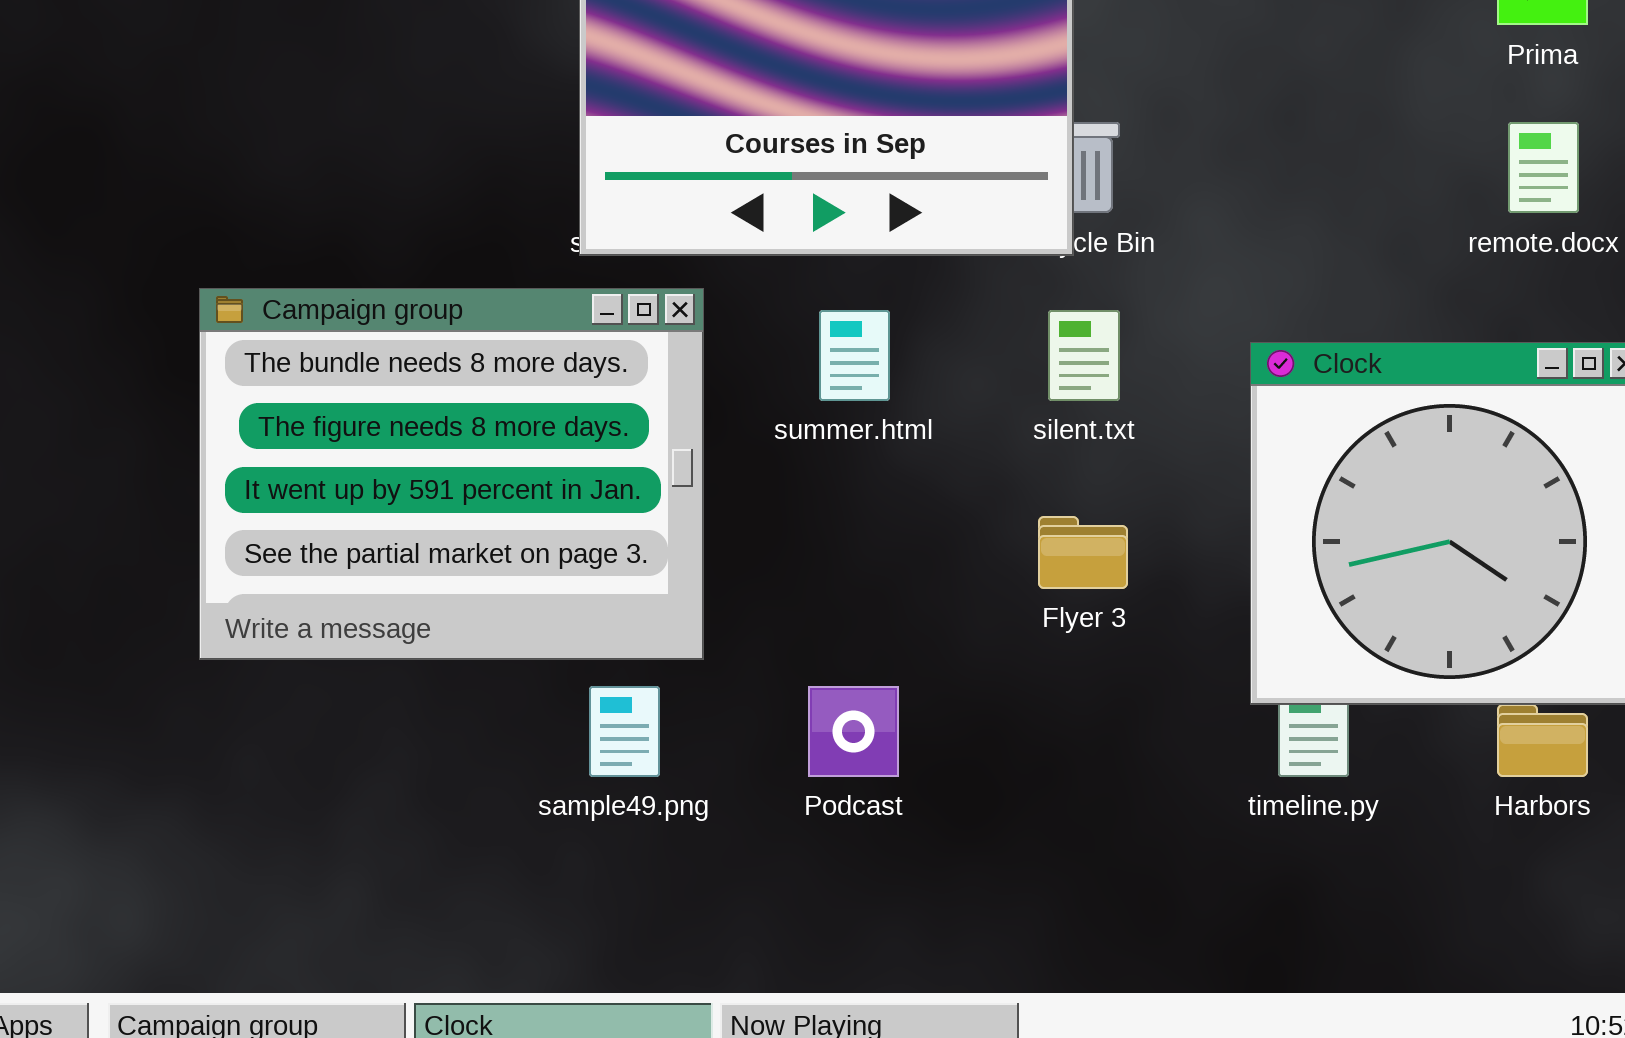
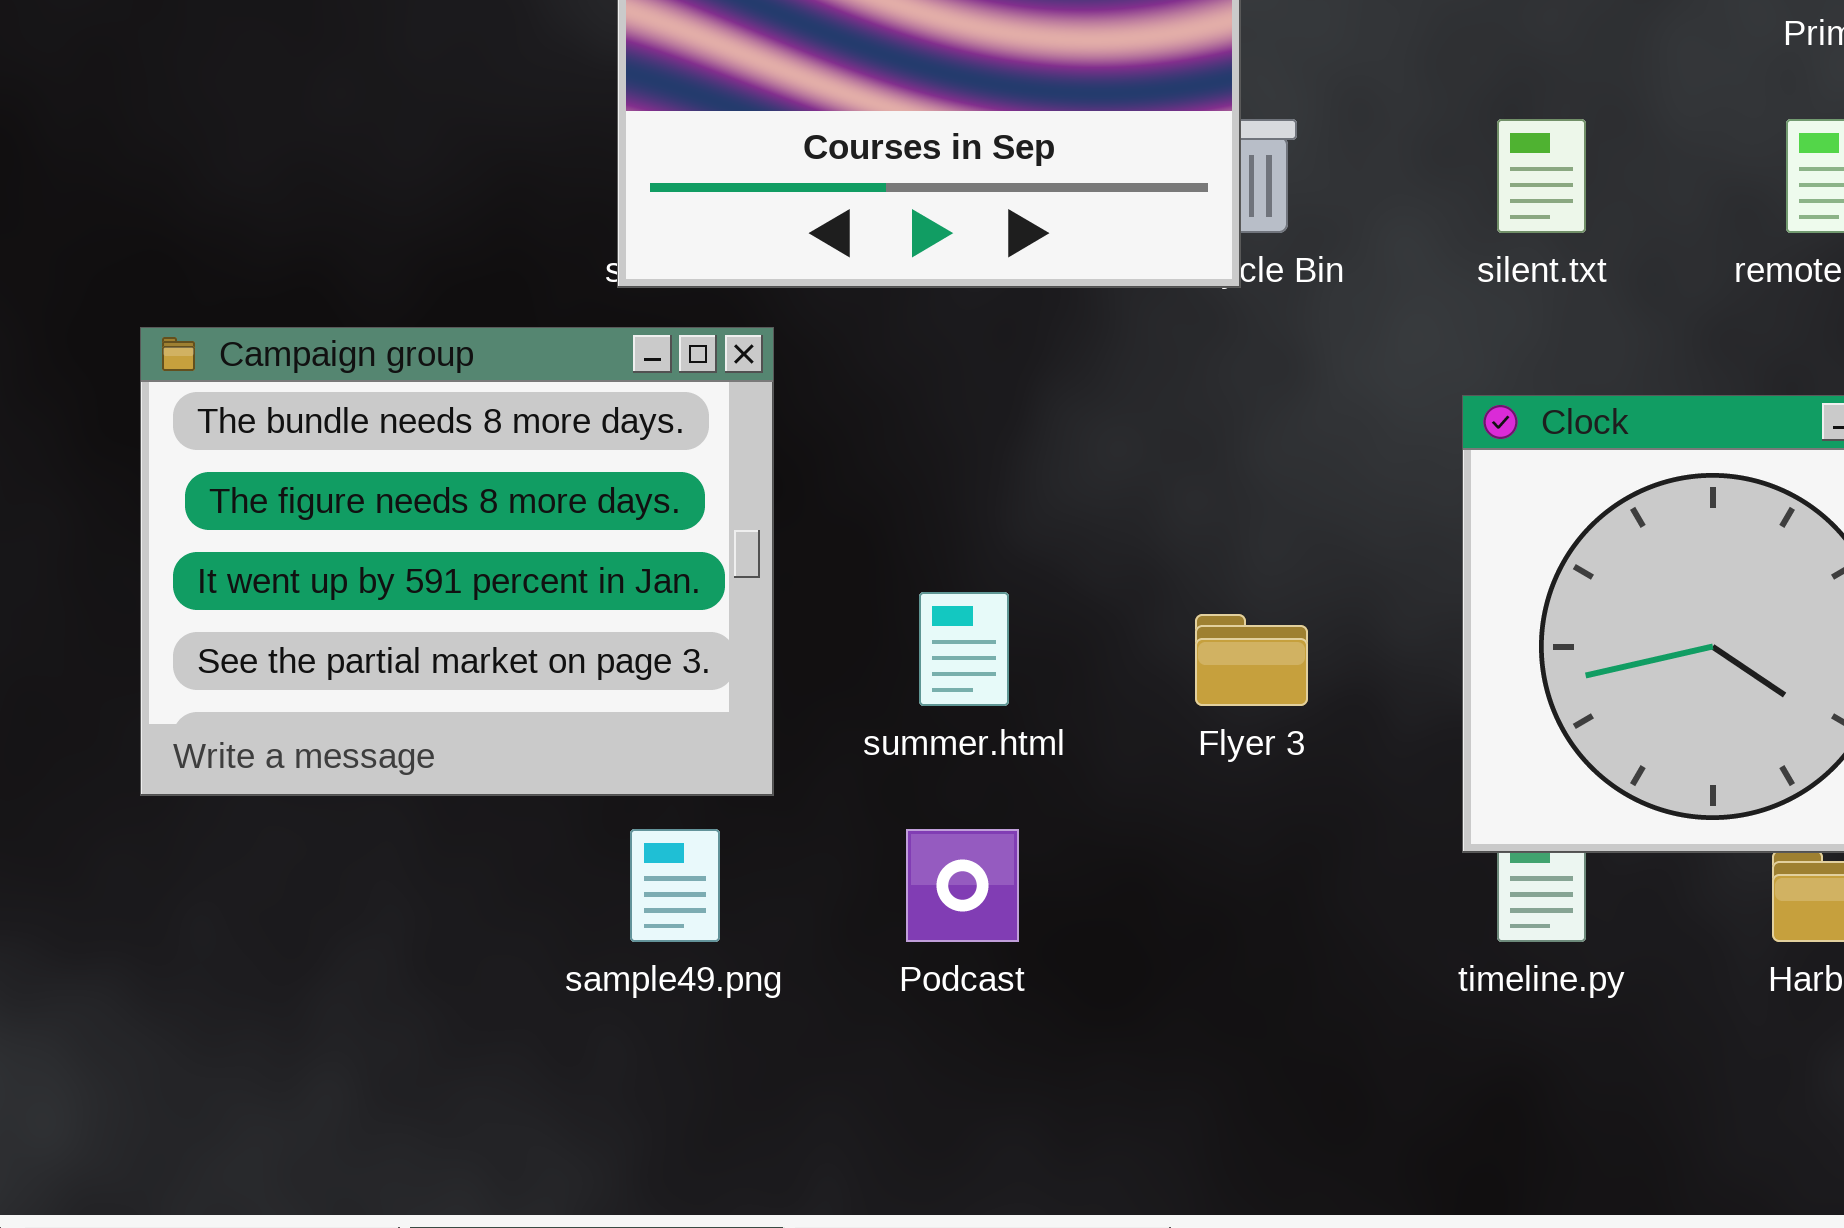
summer.html: [819,310,890,401] -> [919,592,1009,706], moved
silent.txt: [1048,310,1120,401] -> [1497,119,1586,233], moved

